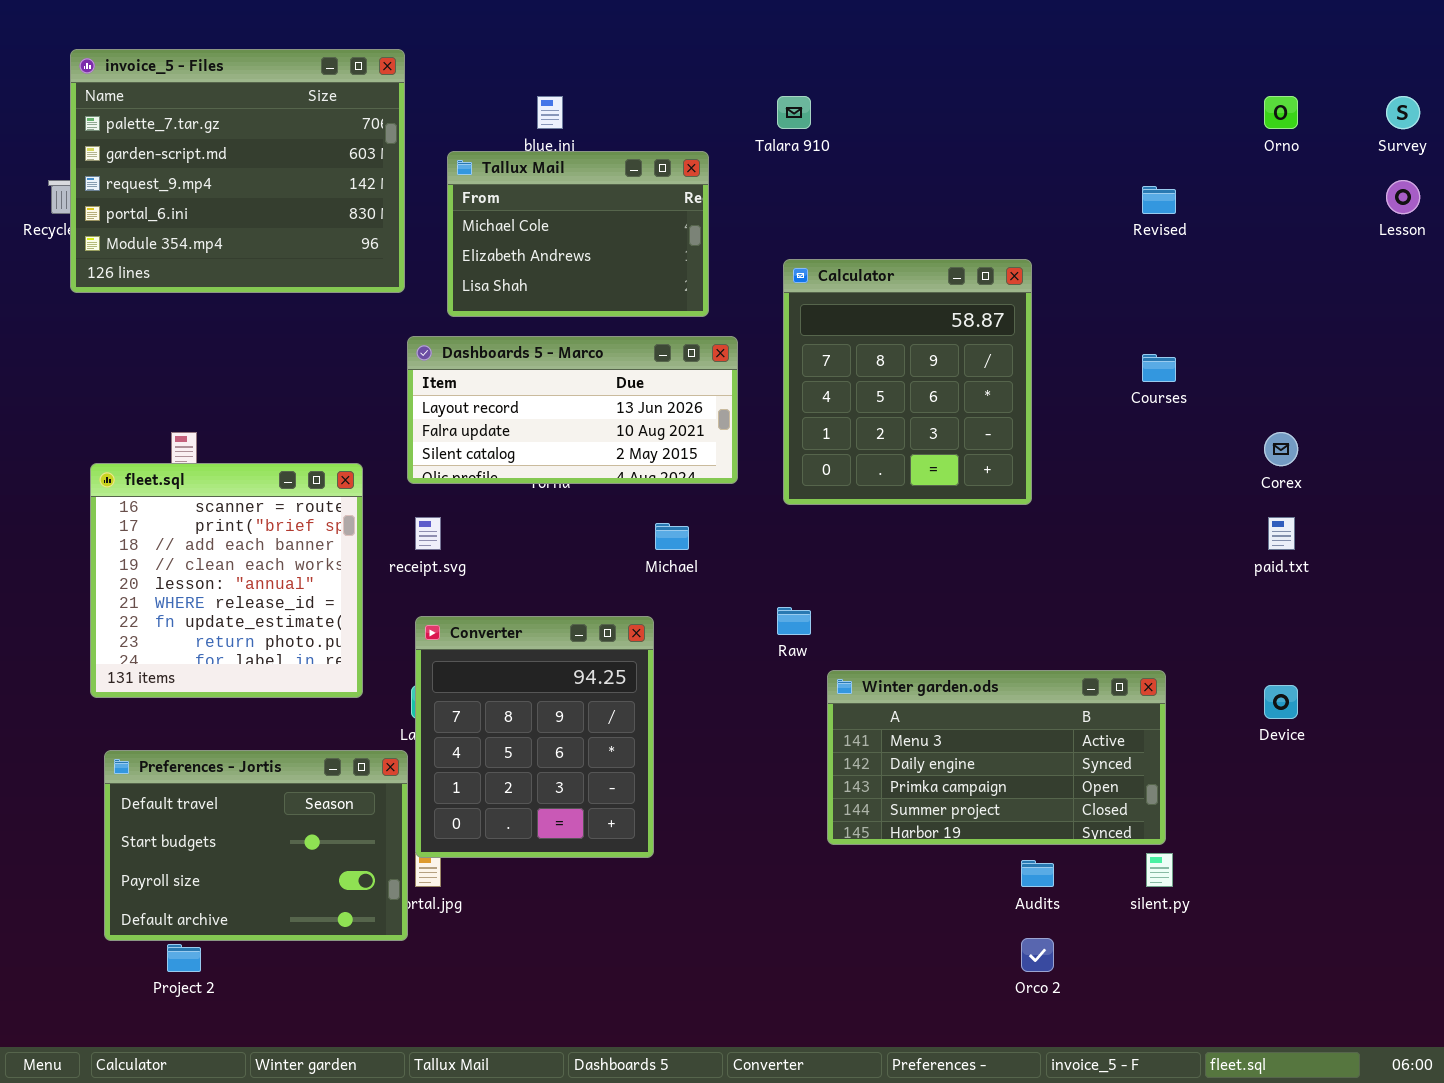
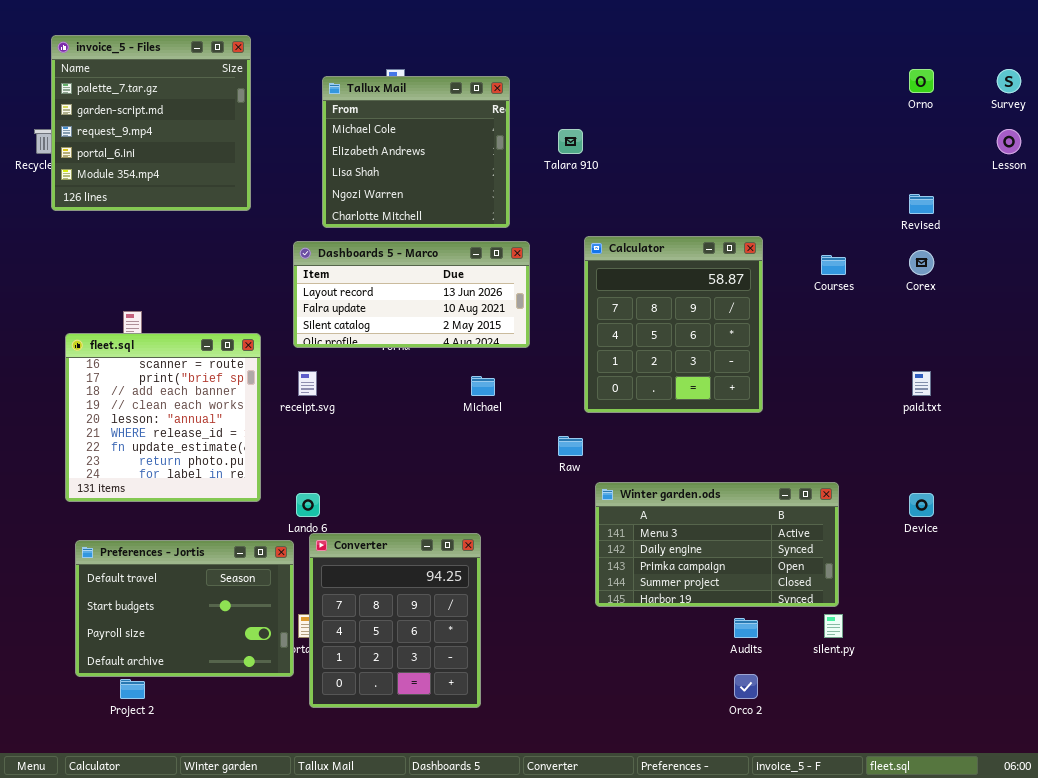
invoice_5 - Files: [70,49,405,293] -> [51,35,251,211], resized
Talara 910: [777,96,811,129] -> [558,129,583,154], moved
Tallux Mail: [447,151,709,317] -> [322,76,510,228], resized
Revised: [1142,186,1176,214] -> [909,194,934,214], moved
Calculator: [783,259,1032,505] -> [584,236,763,413], moved
Corex: [1264,432,1298,466] -> [909,250,934,275], moved
Converter: [415,616,654,858] -> [309,533,481,708], moved

